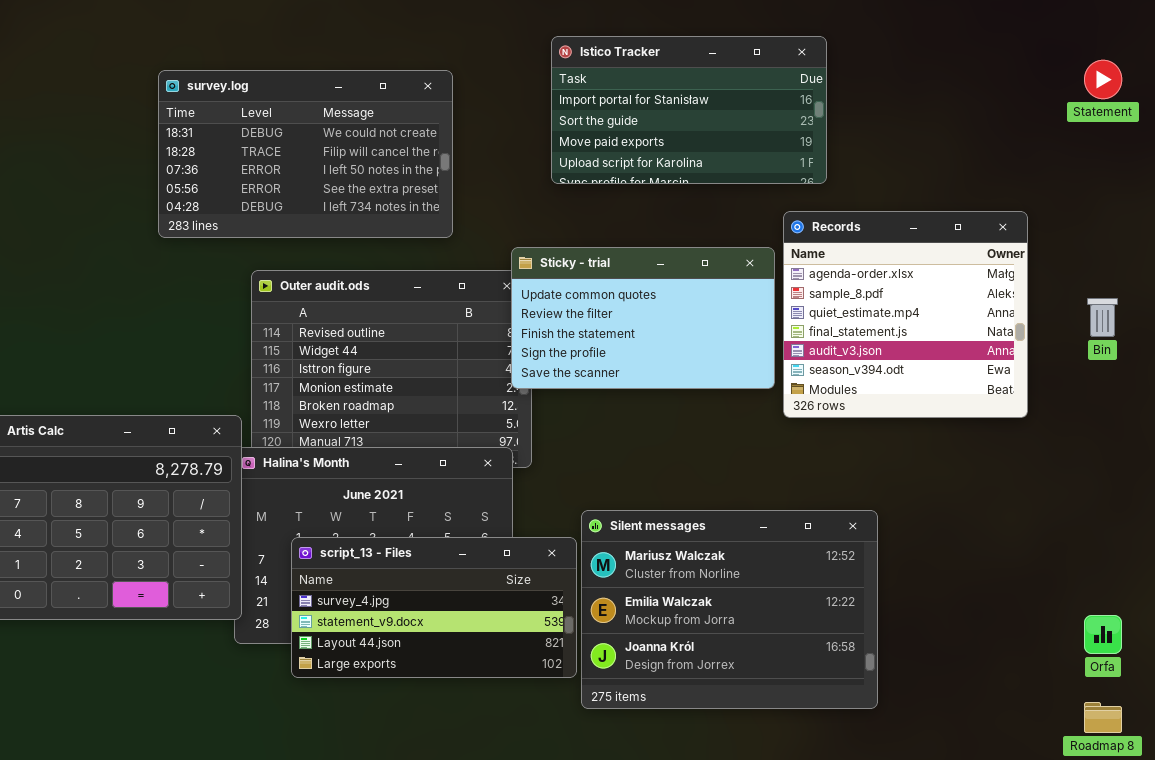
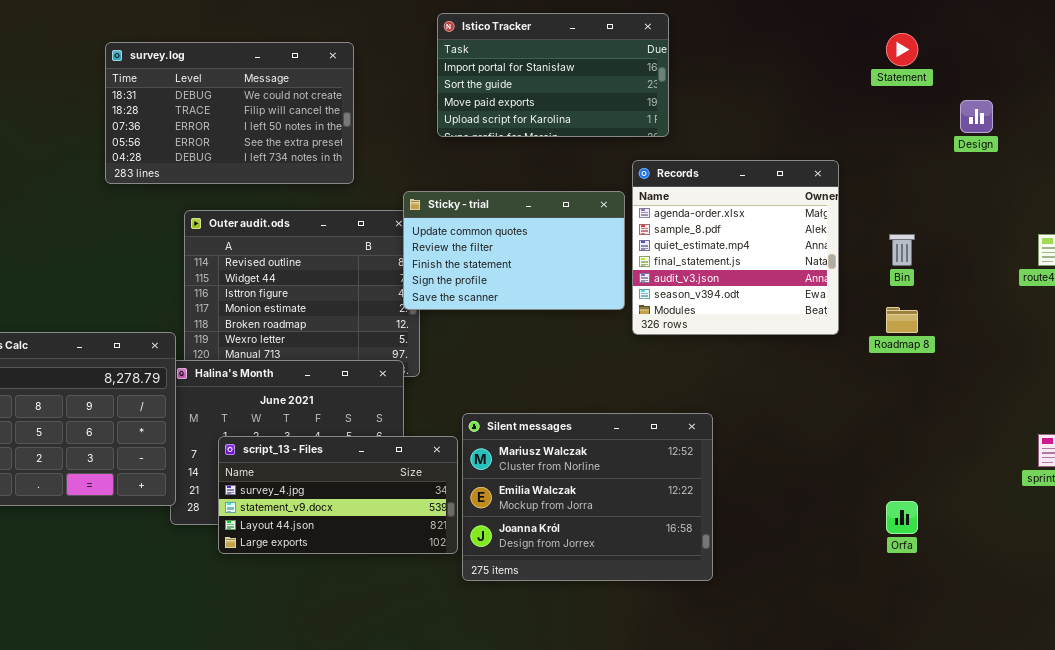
Roadmap 8: [1084,702,1122,733] -> [886,307,918,333], moved

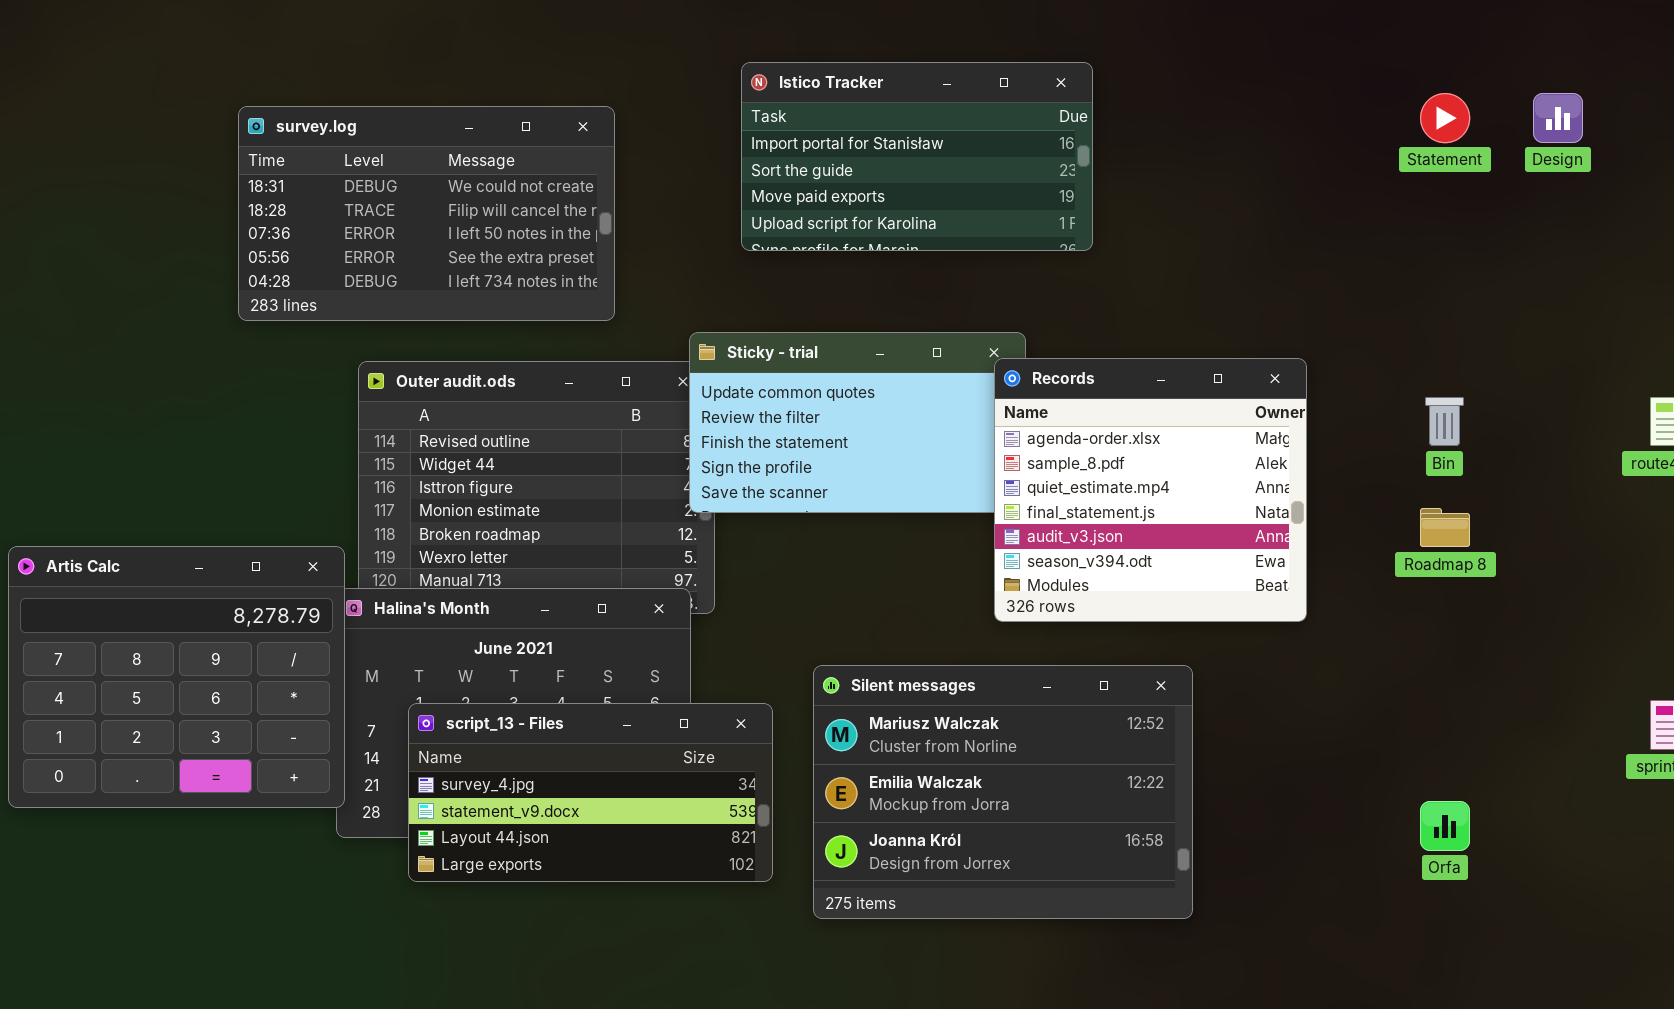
Design: [960,100,993,133] -> [1533,93,1583,143], moved
Records: [632,160,839,335] -> [994,358,1307,622], moved
Silent messages: [462,413,713,581] -> [813,665,1193,919], moved

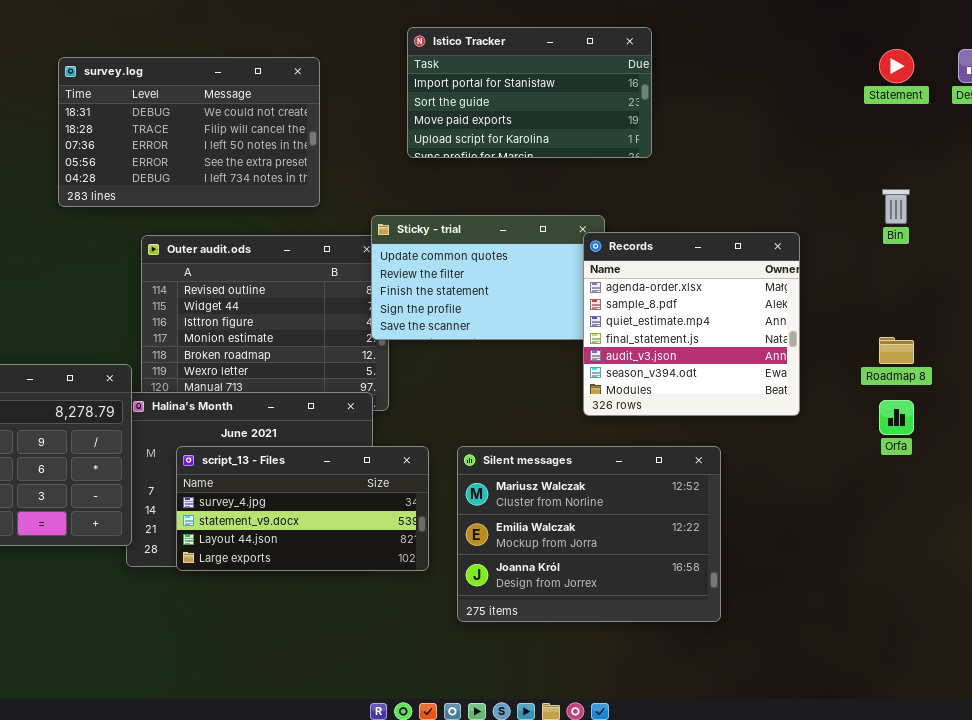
Bin: [1425,397,1464,446] -> [882,189,910,224], moved
script_13 - Files: [408,703,773,882] -> [176,446,429,571], moved
Orfa: [1420,801,1470,851] -> [879,400,914,435], moved

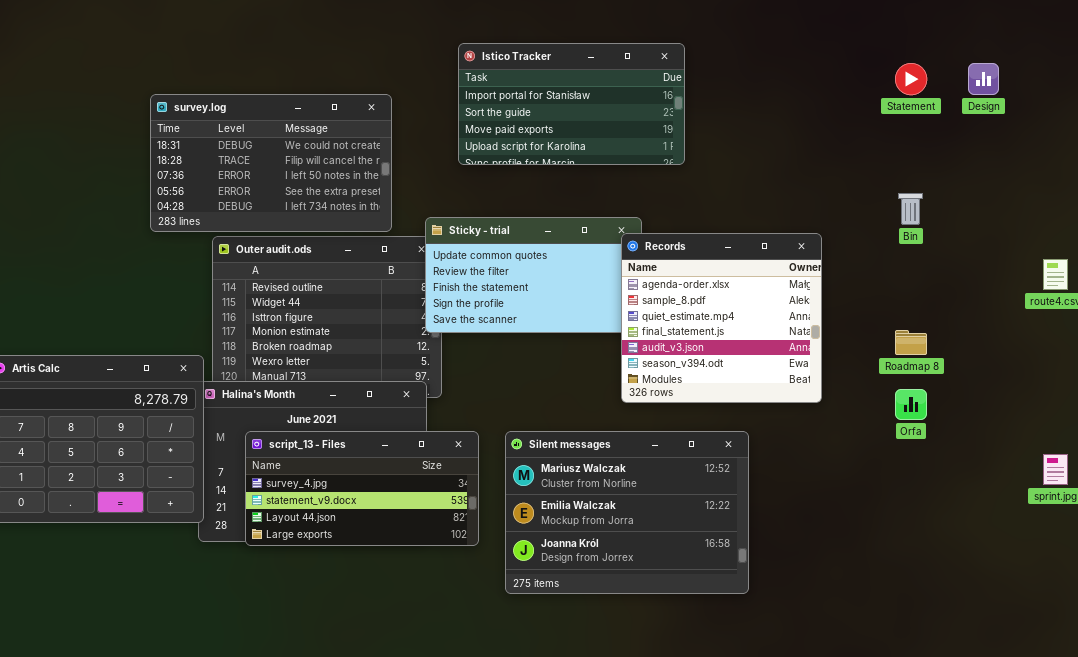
survey.log: [58,57,320,207] -> [150,94,392,232], moved

